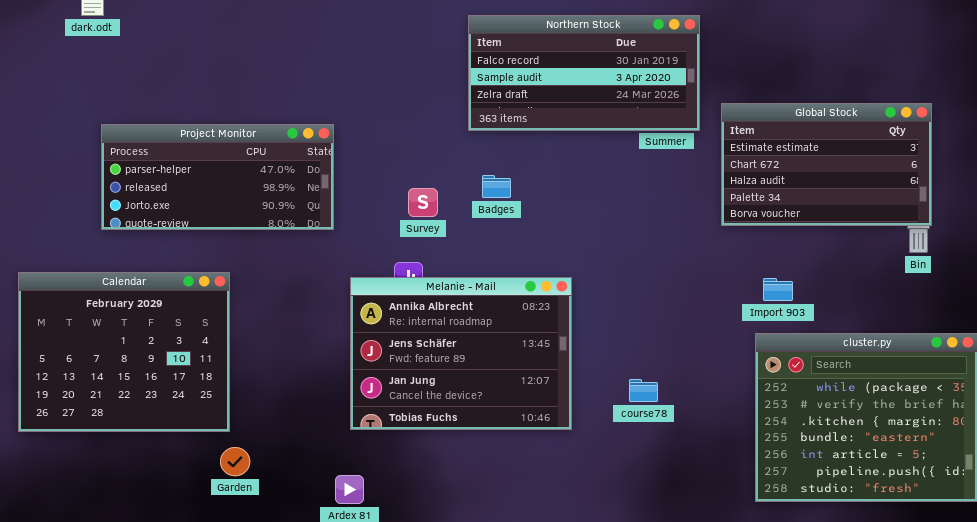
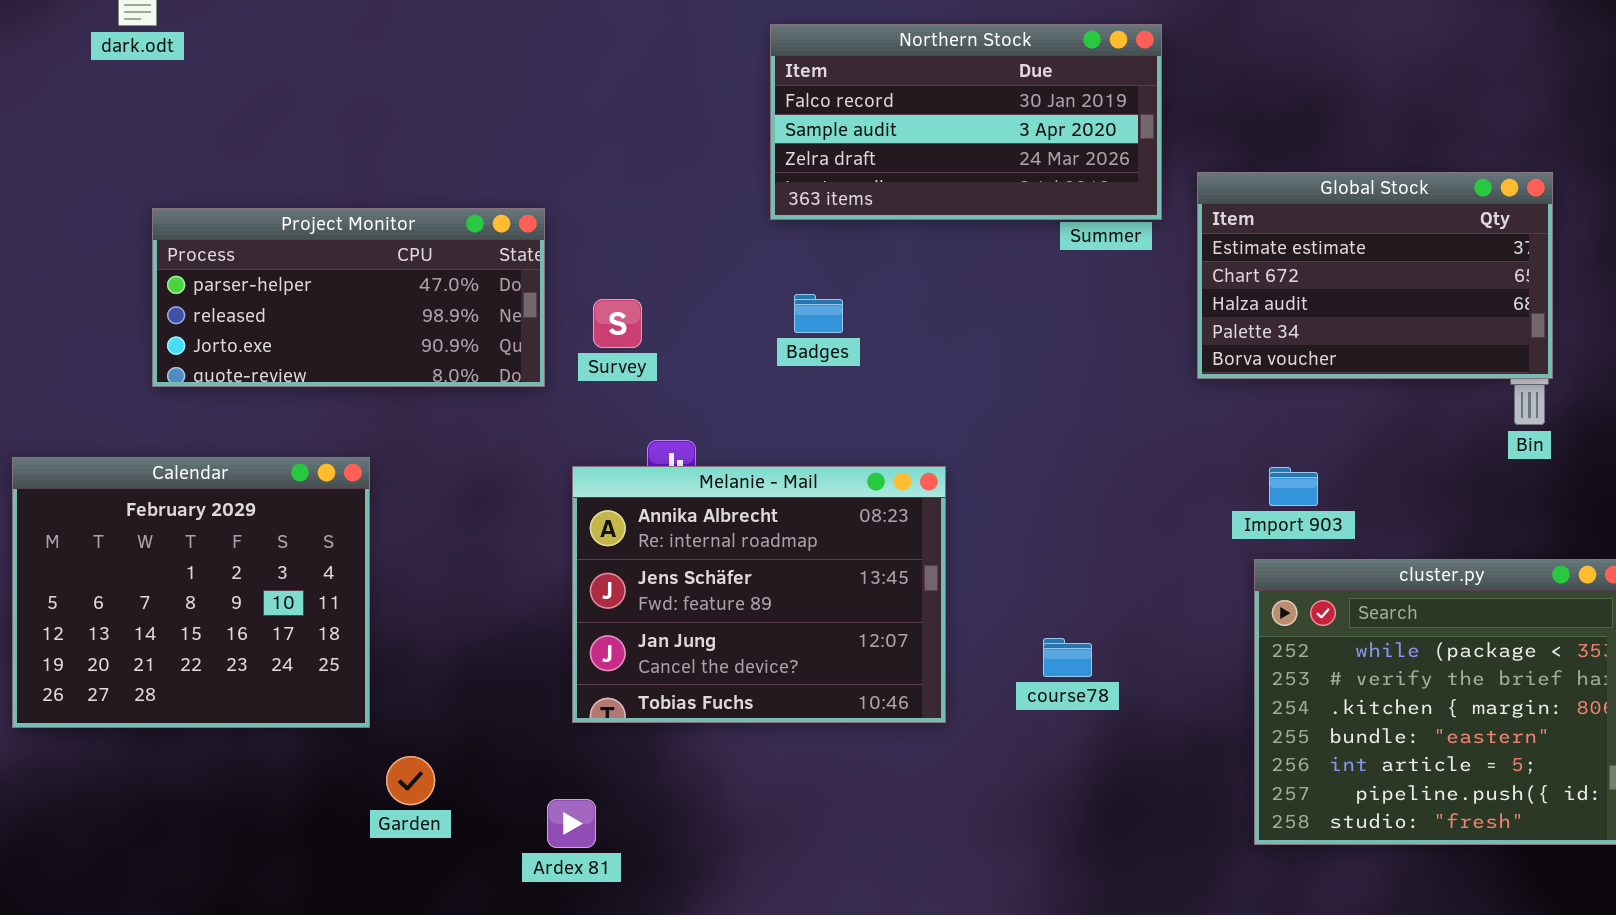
Survey: [408,188,438,217] -> [593,299,642,348], moved
Garden: [220,447,250,476] -> [386,756,435,805], moved

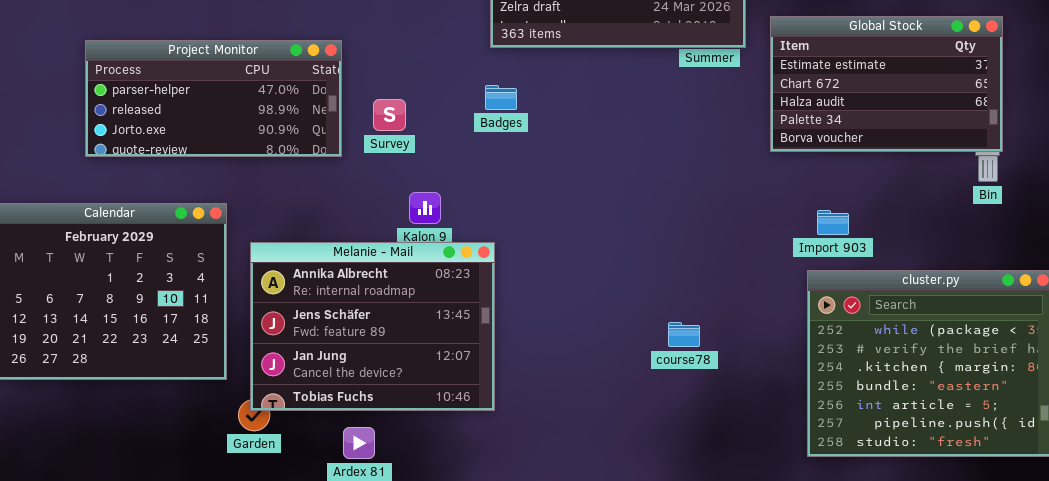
Badges: [794,294,843,333] -> [485,85,517,110], moved
Melanie - Mail: [572,466,946,723] -> [250,242,495,411], moved

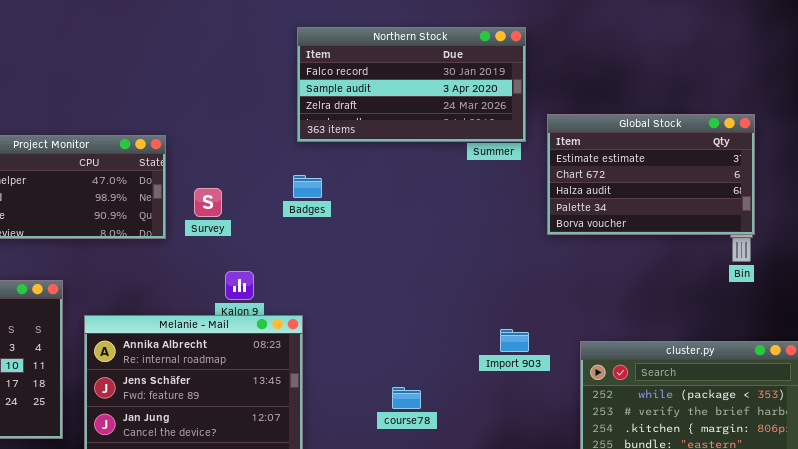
Import 903: [817,210,849,235] -> [500,329,529,352], moved
course78: [668,322,700,347] -> [392,387,421,409], moved

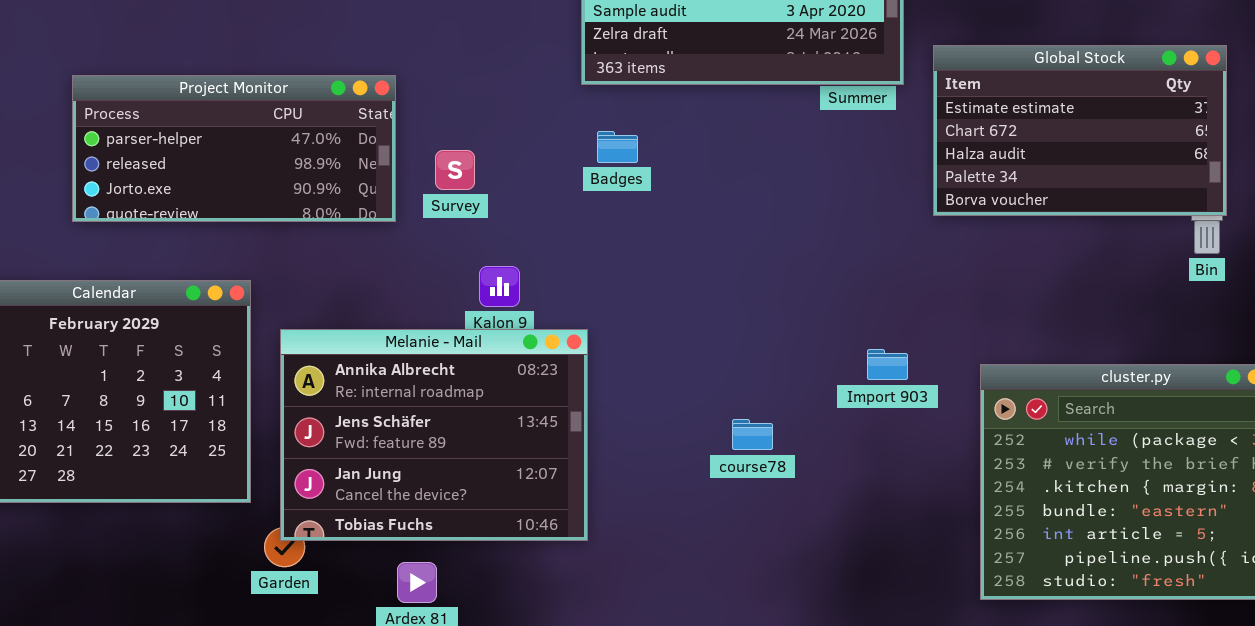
Badges: [293,175,322,198] -> [597,131,638,163], moved
course78: [392,387,421,409] -> [732,419,773,450], moved

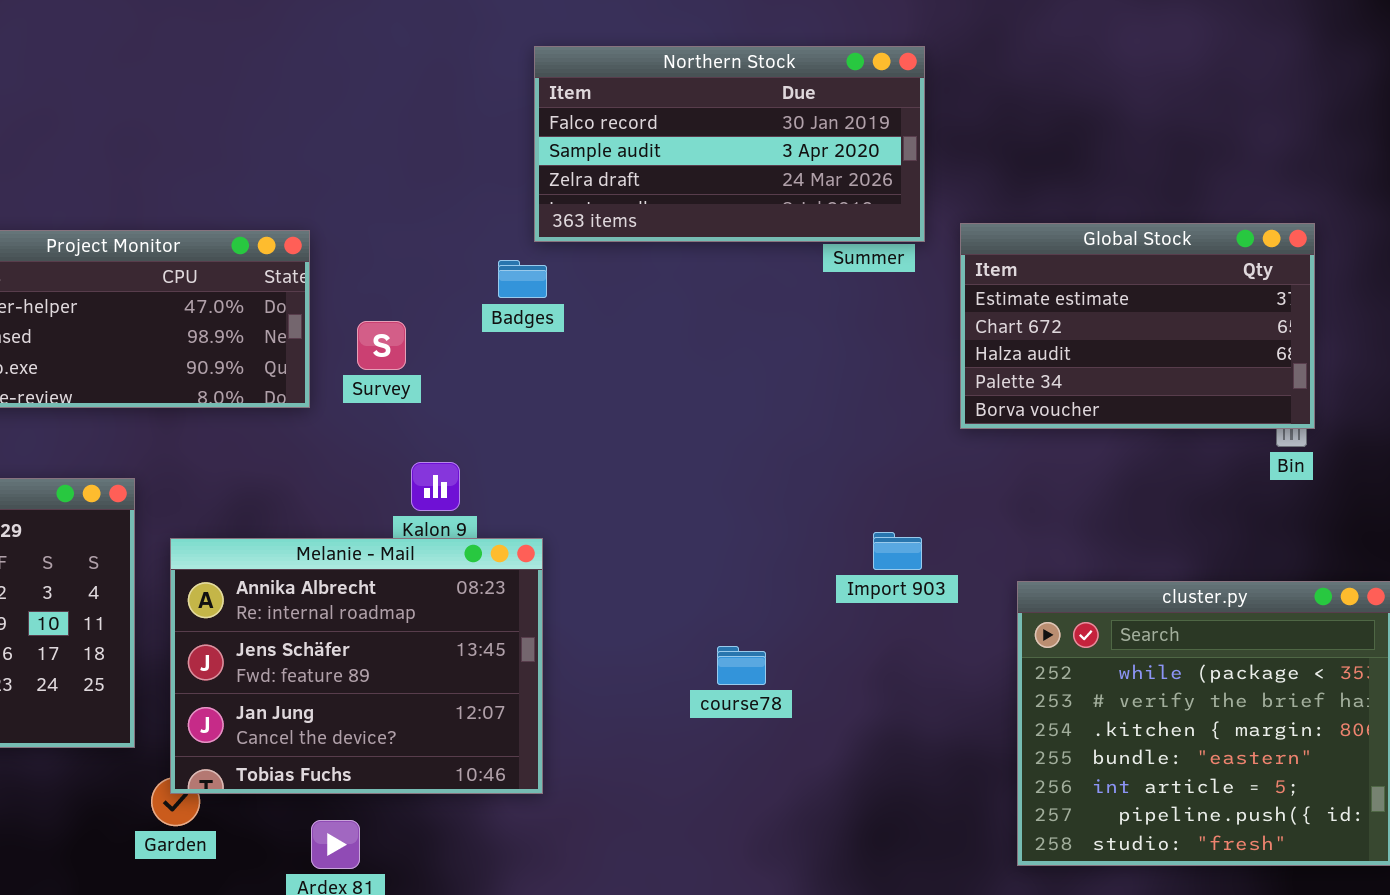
Global Stock: [933,45,1227,216] -> [960,223,1315,429], moved
Badges: [597,131,638,163] -> [498,260,547,298], moved
Import 903: [867,349,908,380] -> [873,532,922,570], moved

